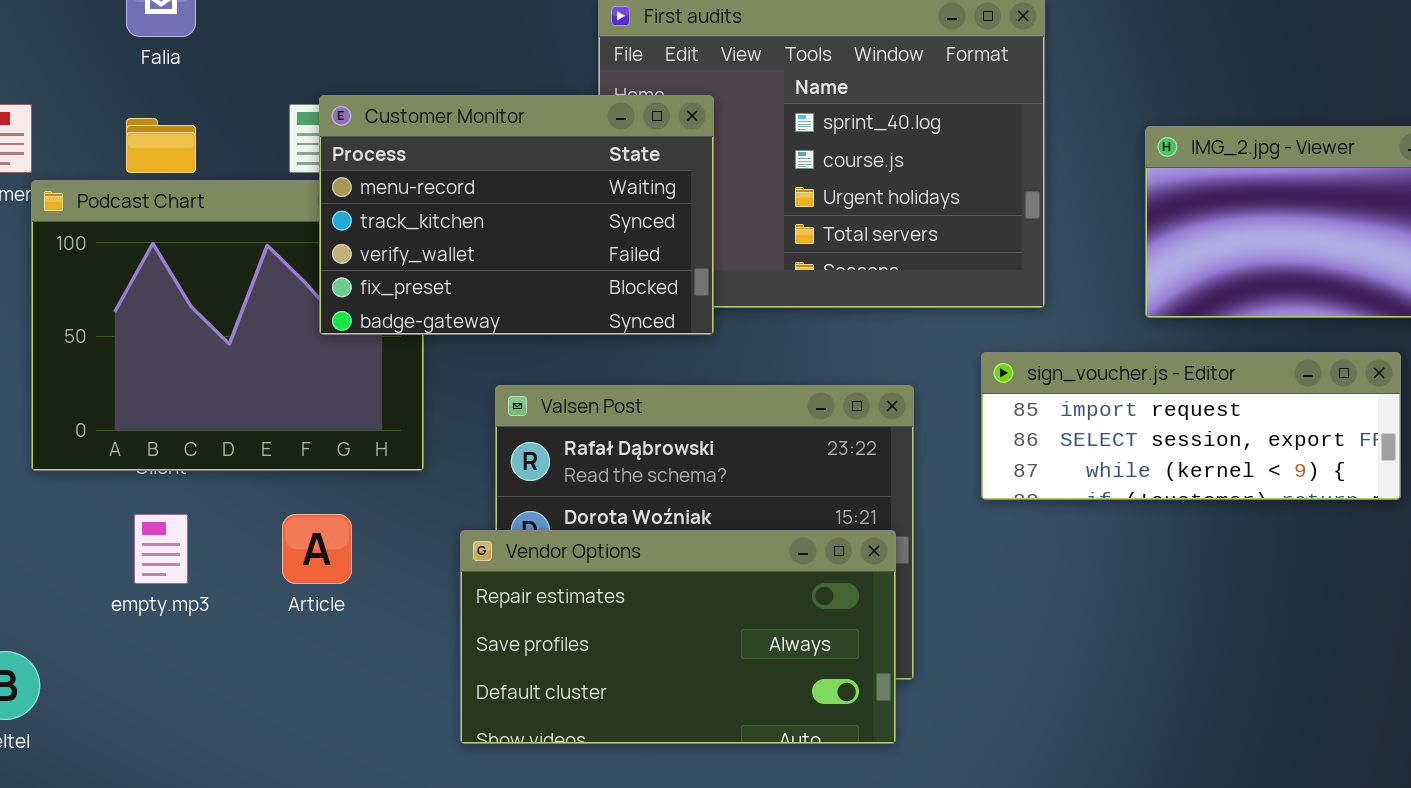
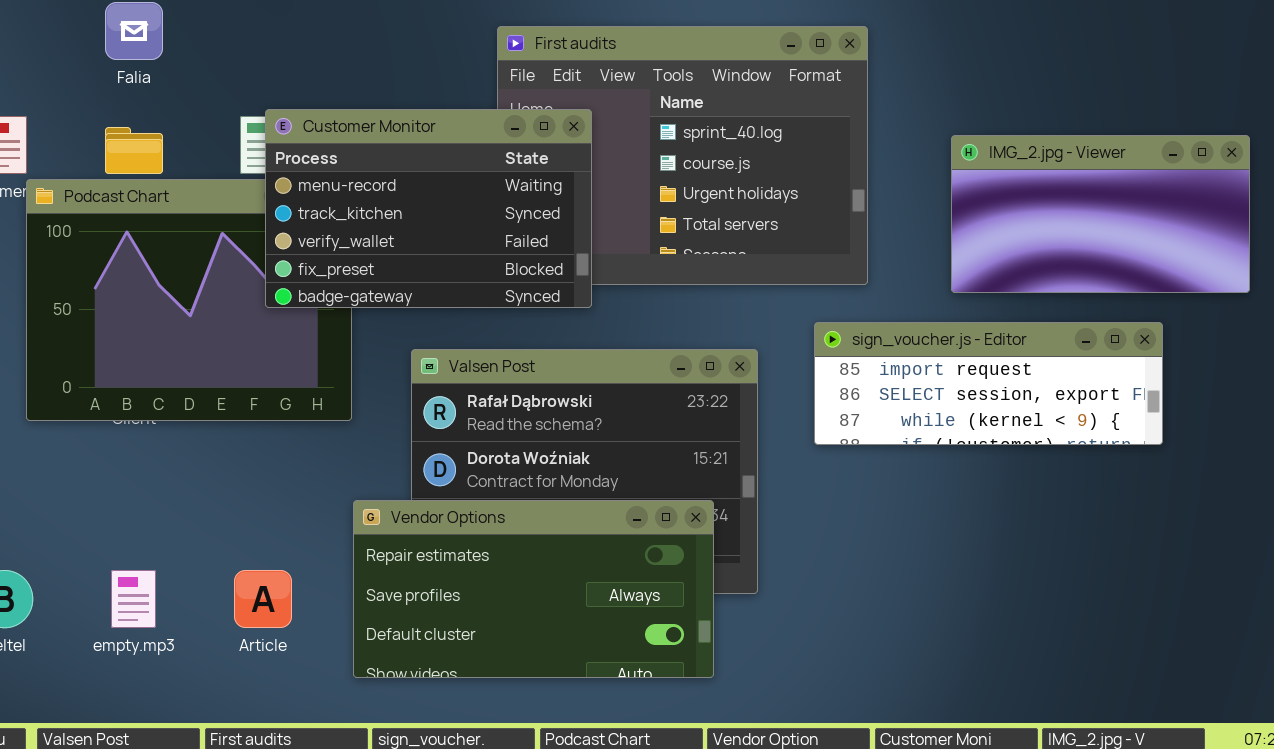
empty.mp3: [134,514,188,584] -> [111,570,156,628], moved
Article: [282,514,352,584] -> [234,570,292,628], moved
Vendor Options: [460,530,896,744] -> [353,500,714,678], moved

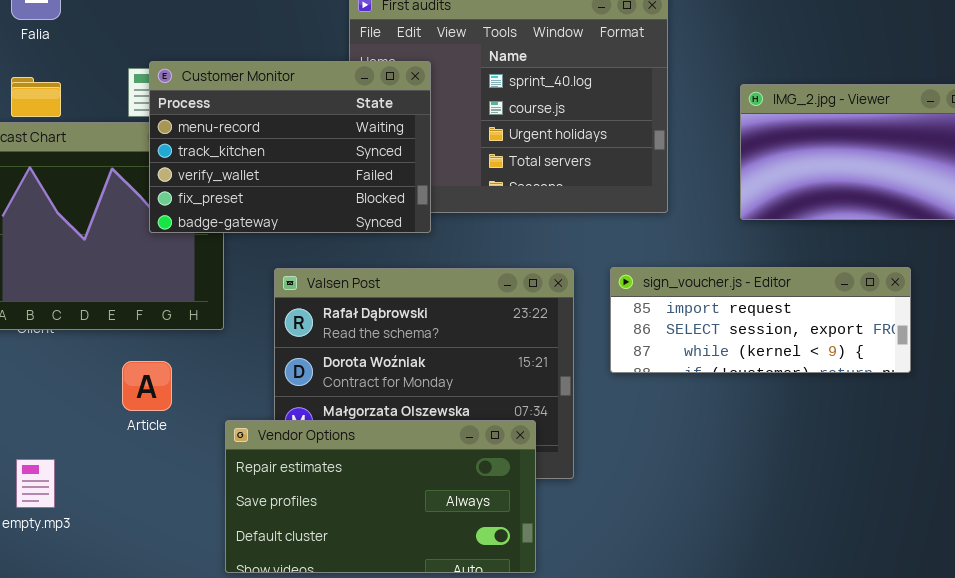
sign_voucher.js - Editor: [814,322,1163,445] -> [610,267,911,373], moved
Vendor Options: [353,500,714,678] -> [225,420,536,573], moved
Article: [234,570,292,628] -> [122,361,172,411], moved

